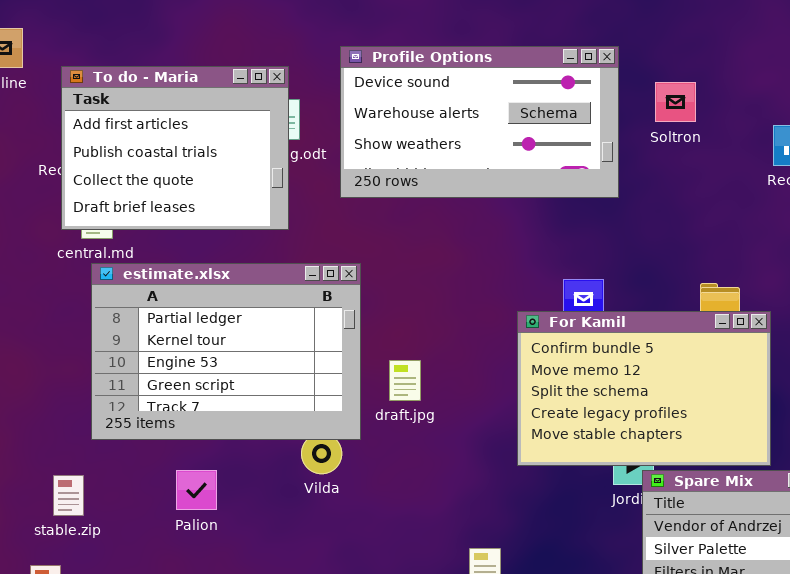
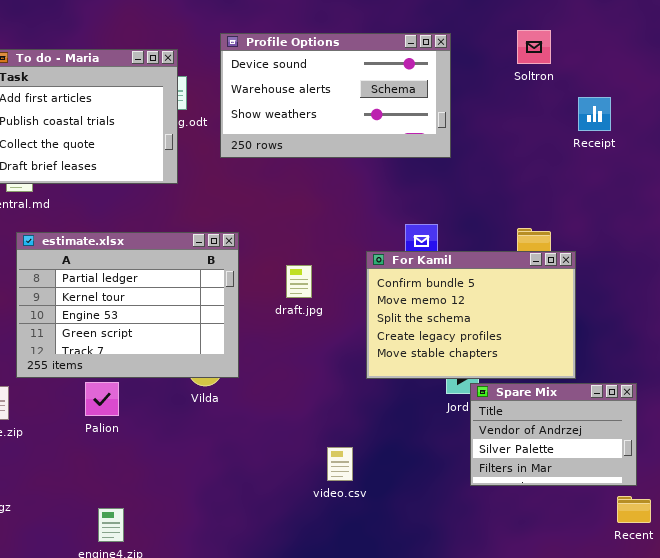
Soltron: [655,82,696,122] -> [517,30,551,64], moved
estimate.xlsx: [91,263,361,440] -> [16,232,239,378], moved
draft.jpg: [389,360,421,401] -> [286,265,312,298], moved

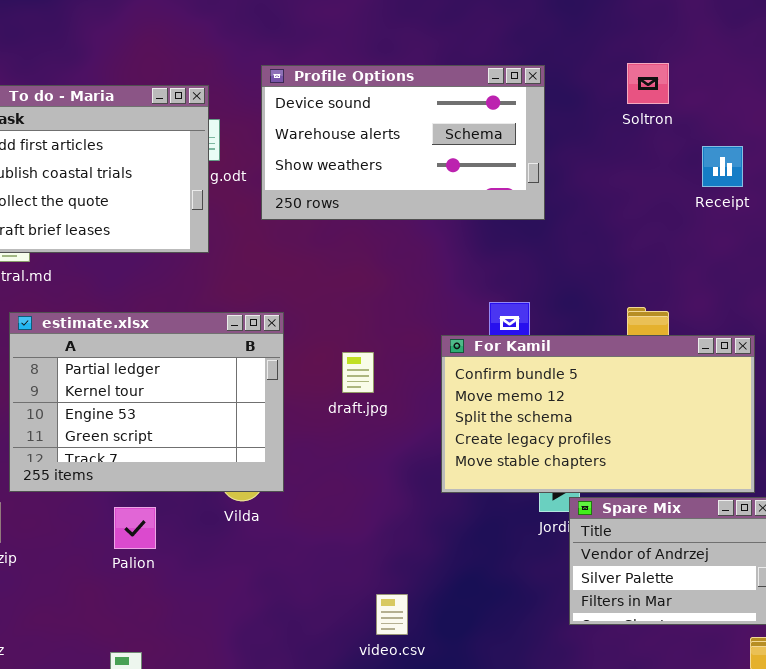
For Kamil: [366,251,576,379] -> [441,335,755,493], resized
Palion: [85,382,119,416] -> [114,507,156,549], moved
video.csv: [327,447,353,481] -> [376,594,408,635], moved

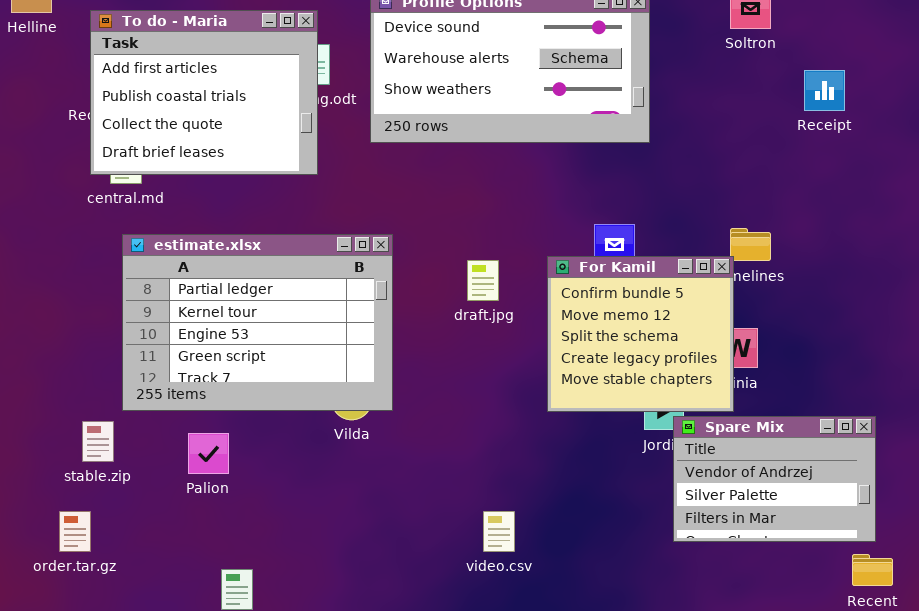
For Kamil: [441,335,755,493] -> [547,256,734,412], resized
draft.jpg: [342,352,374,393] -> [467,260,499,301], moved
Palion: [114,507,156,549] -> [188,433,229,474], moved

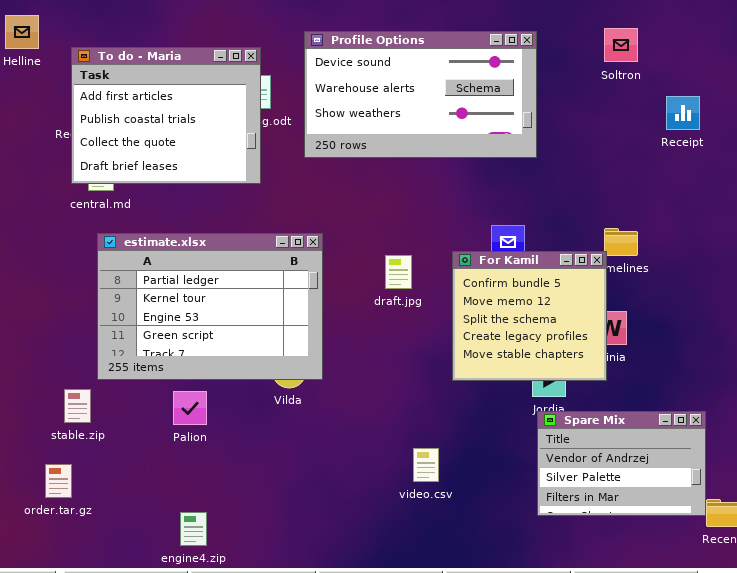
Spare Mix: [673,416,876,542] -> [537,411,706,516], moved
Palion: [188,433,229,474] -> [173,391,207,425], moved
video.csv: [483,511,515,552] -> [413,448,439,482], moved

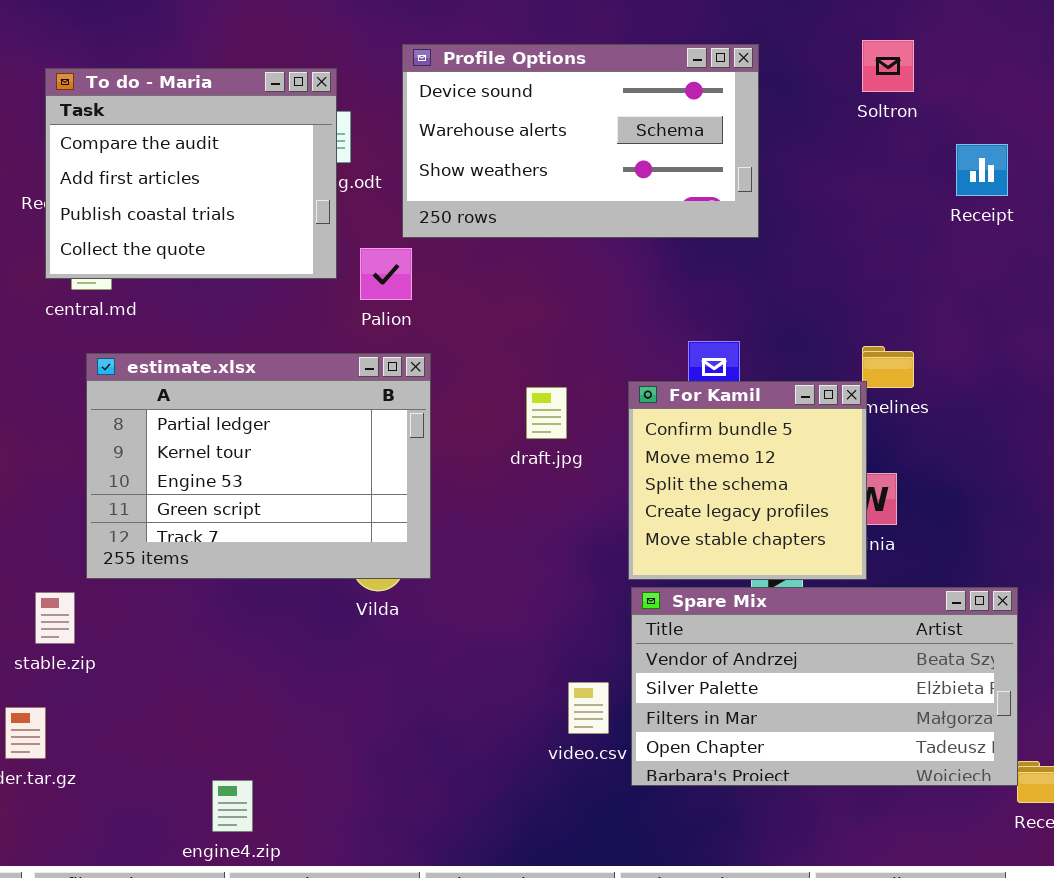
To do - Maria: [71,47,261,184] -> [45,68,337,279], scrolled up 1 row
Palion: [173,391,207,425] -> [360,248,412,300], moved
Spare Mix: [537,411,706,516] -> [631,587,1018,786], resized

